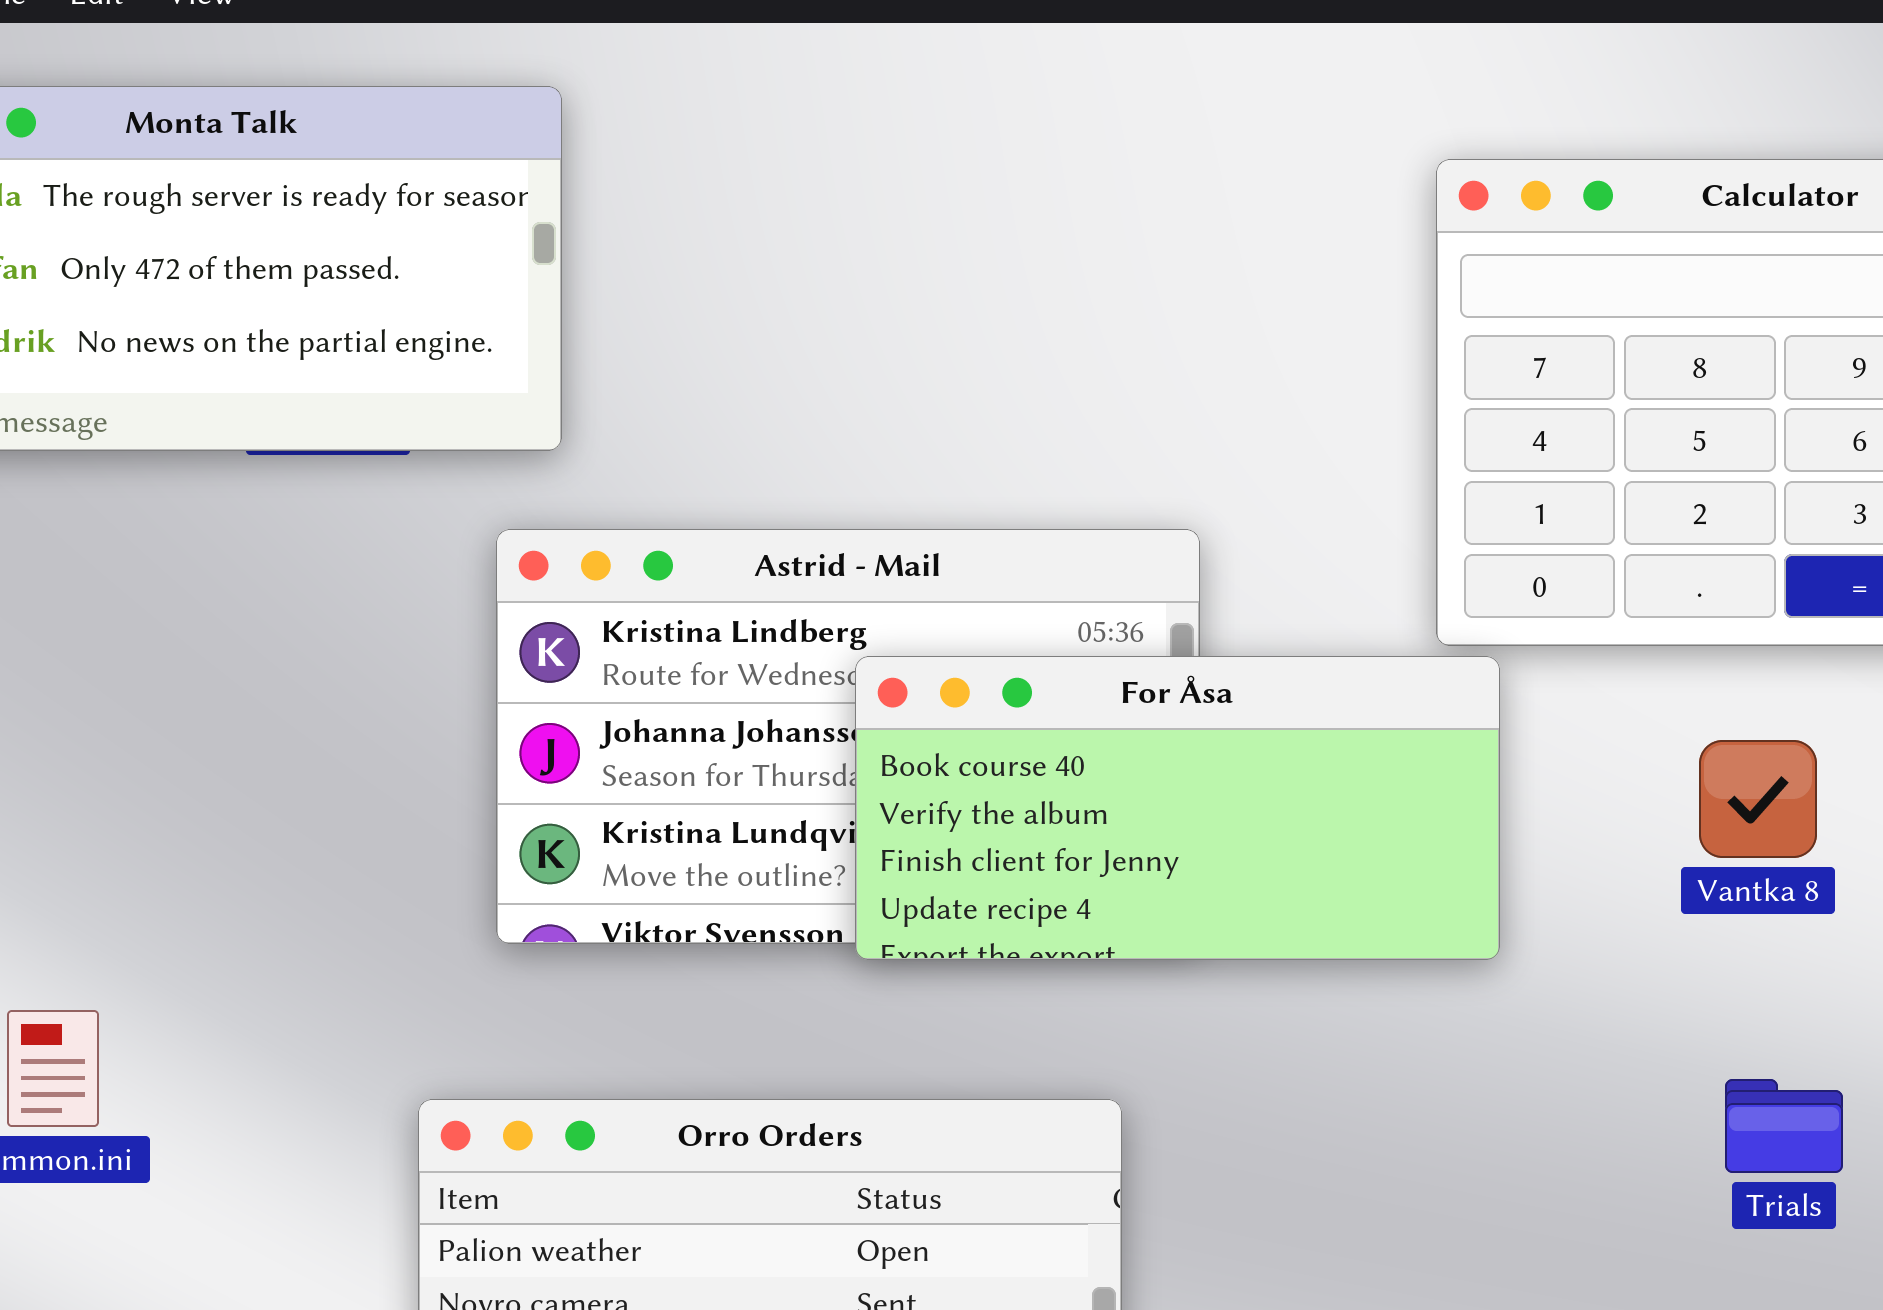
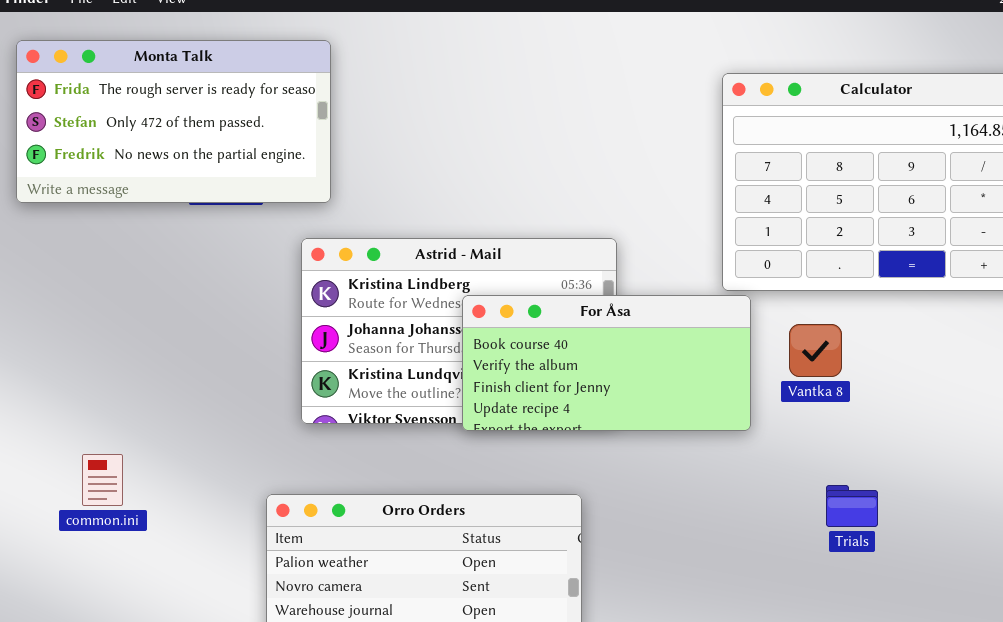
Vantka 8: [1699,740,1817,858] -> [789,324,842,377], moved
Trials: [1725,1079,1843,1173] -> [826,485,878,527], moved

